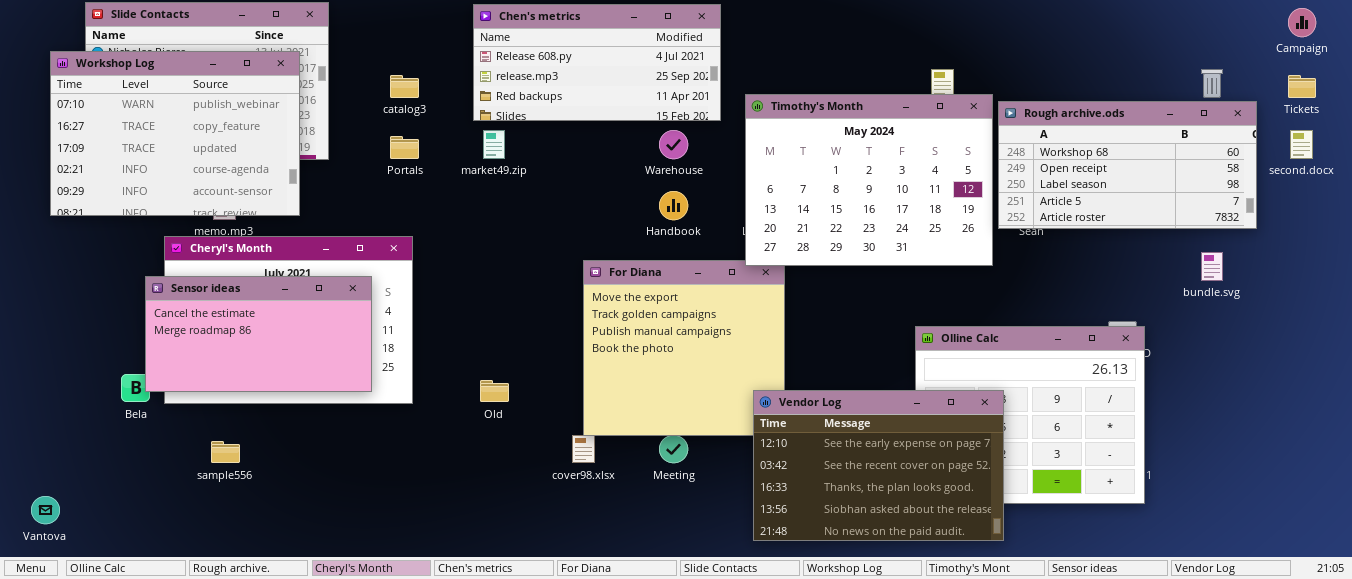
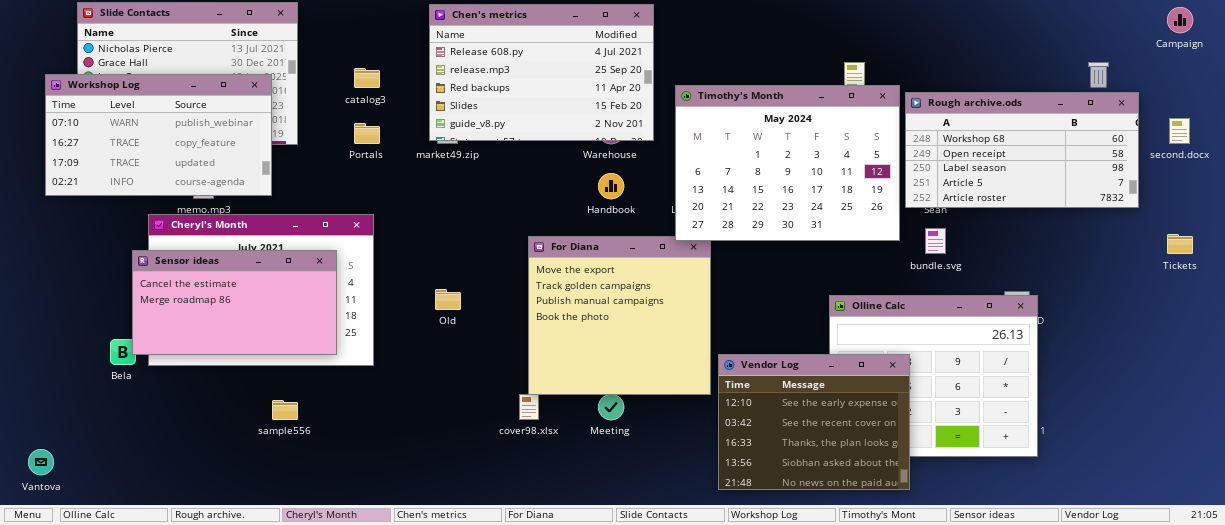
Chen's metrics: [473,4,721,121] -> [429,4,654,141], resized
Workshop Log: [50,51,300,216] -> [45,74,272,196], resized
Tickets: [1288,75,1316,98] -> [1167,234,1193,254], moved
bundle.svg: [1201,252,1223,281] -> [925,228,946,254], moved
Old: [480,380,509,402] -> [435,289,461,310], moved
Vendor Log: [753,390,1004,541] -> [718,354,910,490], resized
sample556: [211,441,240,463] -> [272,400,298,420], moved

